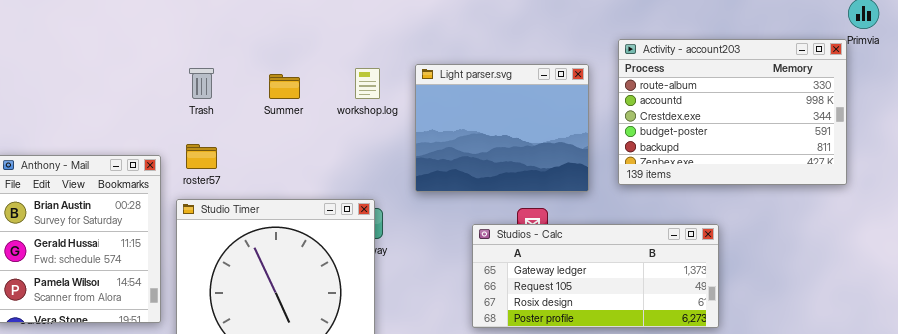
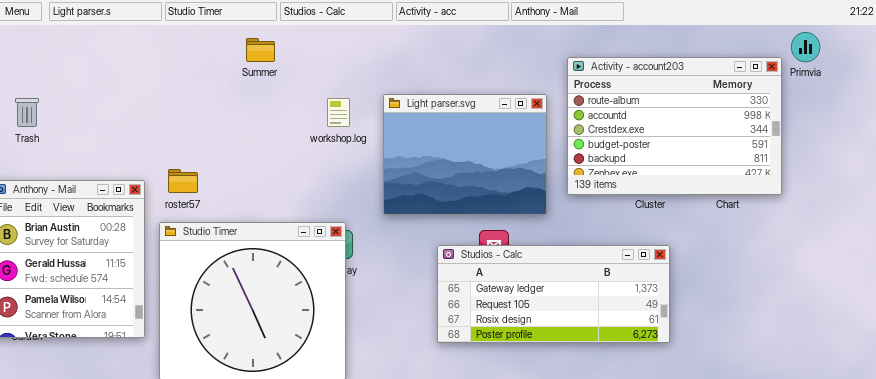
Activity - account203: [618,39,847,185] -> [567,57,782,195], moved
Trash: [189,68,214,99] -> [15,98,39,127], moved
Summer: [269,74,300,99] -> [246,38,275,62], moved

